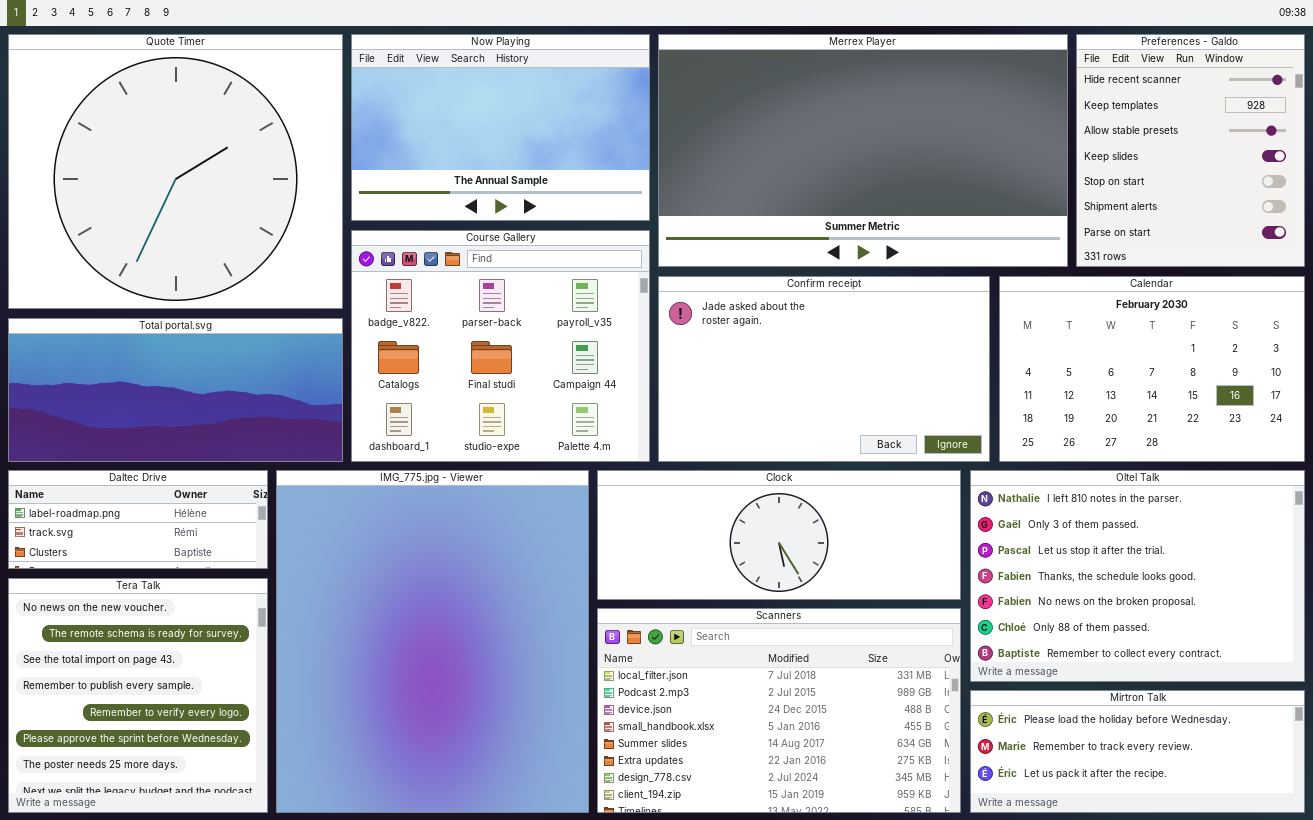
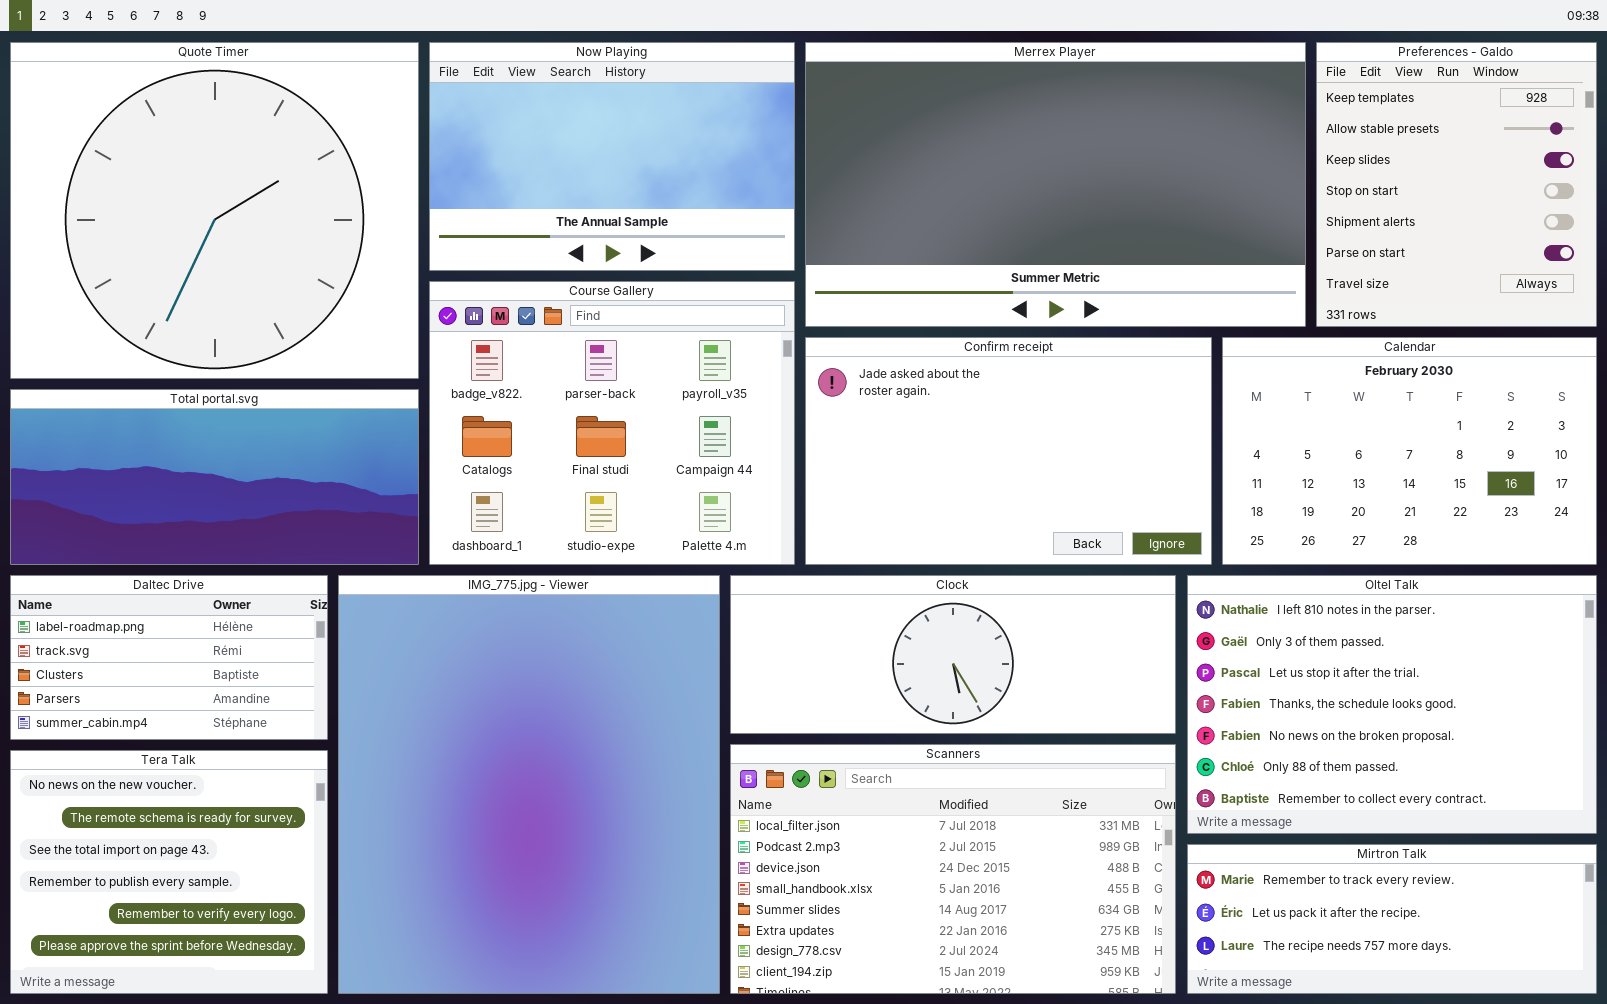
Preferences - Galdo: [1076,34,1305,267] -> [1316,42,1597,327], scrolled down 1 row
Daltec Drive: [8,470,268,569] -> [10,575,328,740], resized
Tera Talk: [8,578,268,813] -> [10,750,328,994], resized
Mirtron Talk: [970,690,1305,813] -> [1187,844,1597,994], scrolled down 1 row

